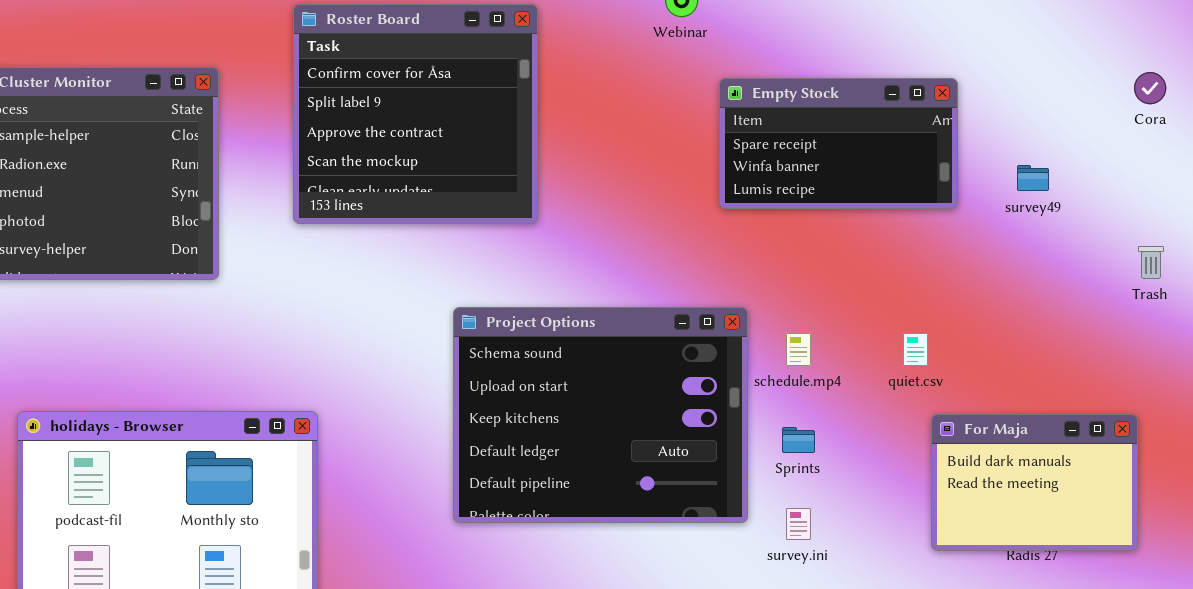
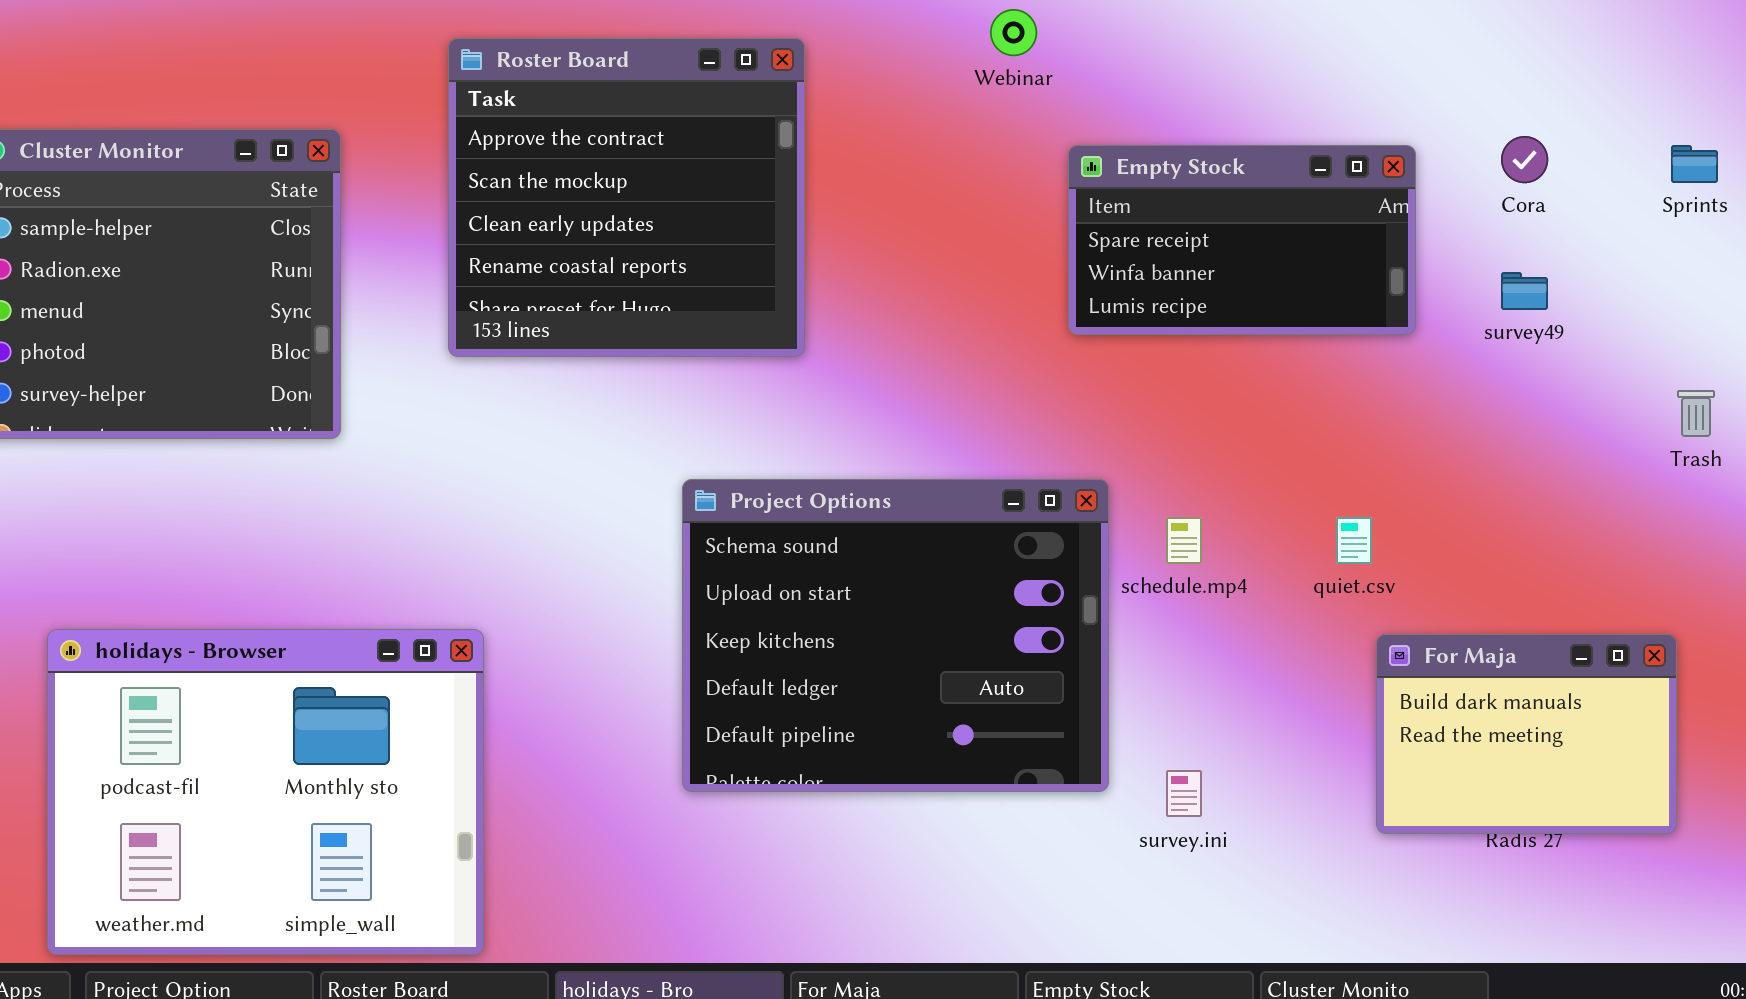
Roster Board: [293,4,538,224] -> [448,38,805,357], scrolled down 2 rows
Cora: [1134,72,1166,104] -> [1501,136,1548,183], moved
Sprints: [782,427,815,453] -> [1671,145,1718,183], moved

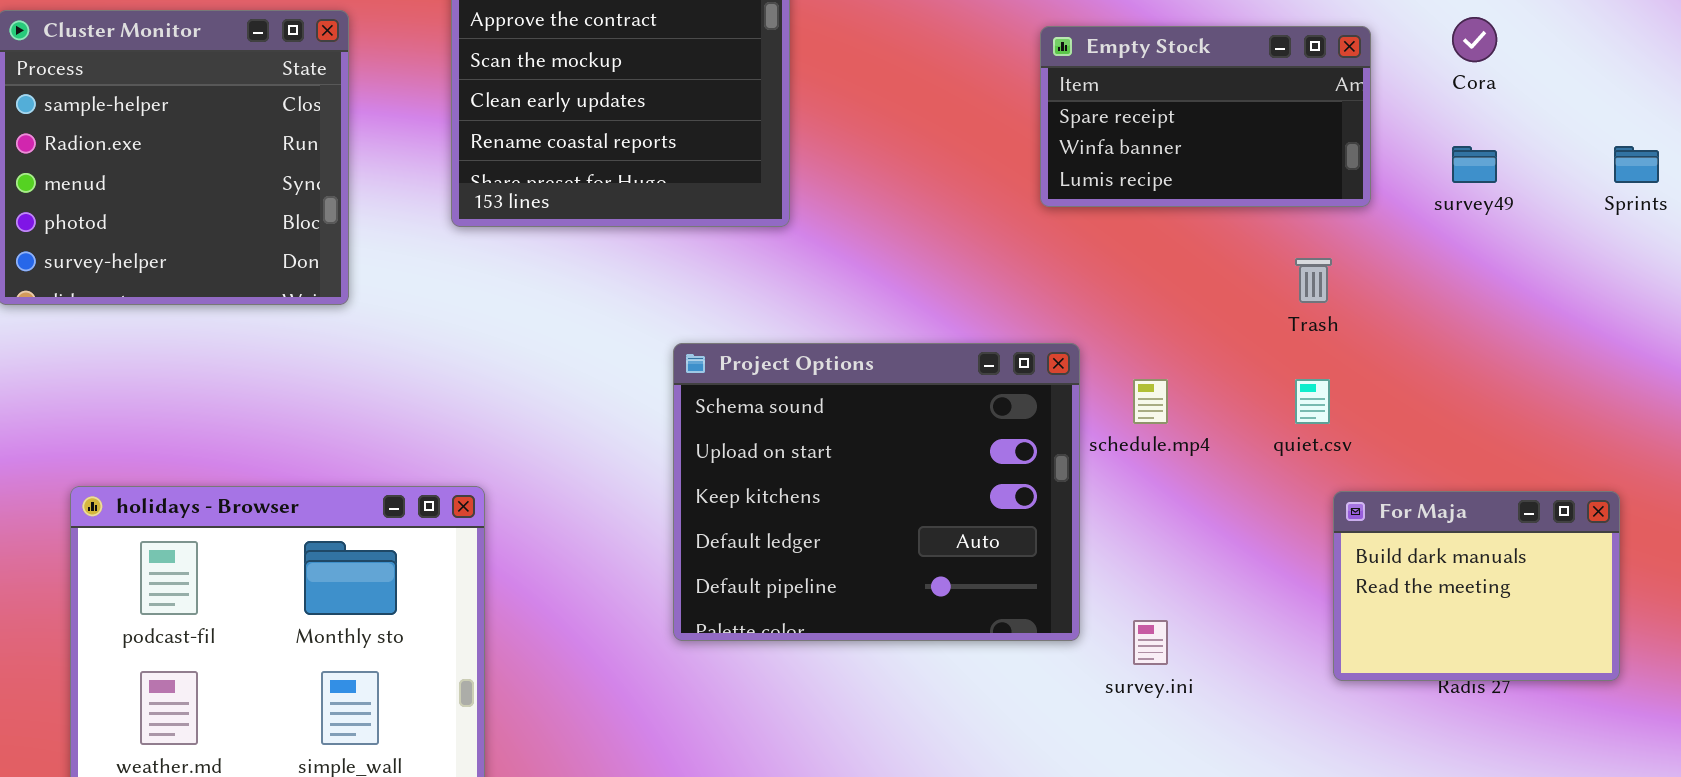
Sprints: [1671,145,1718,183] -> [1614,146,1659,183], moved
Trash: [1677,390,1715,437] -> [1295,258,1332,303], moved

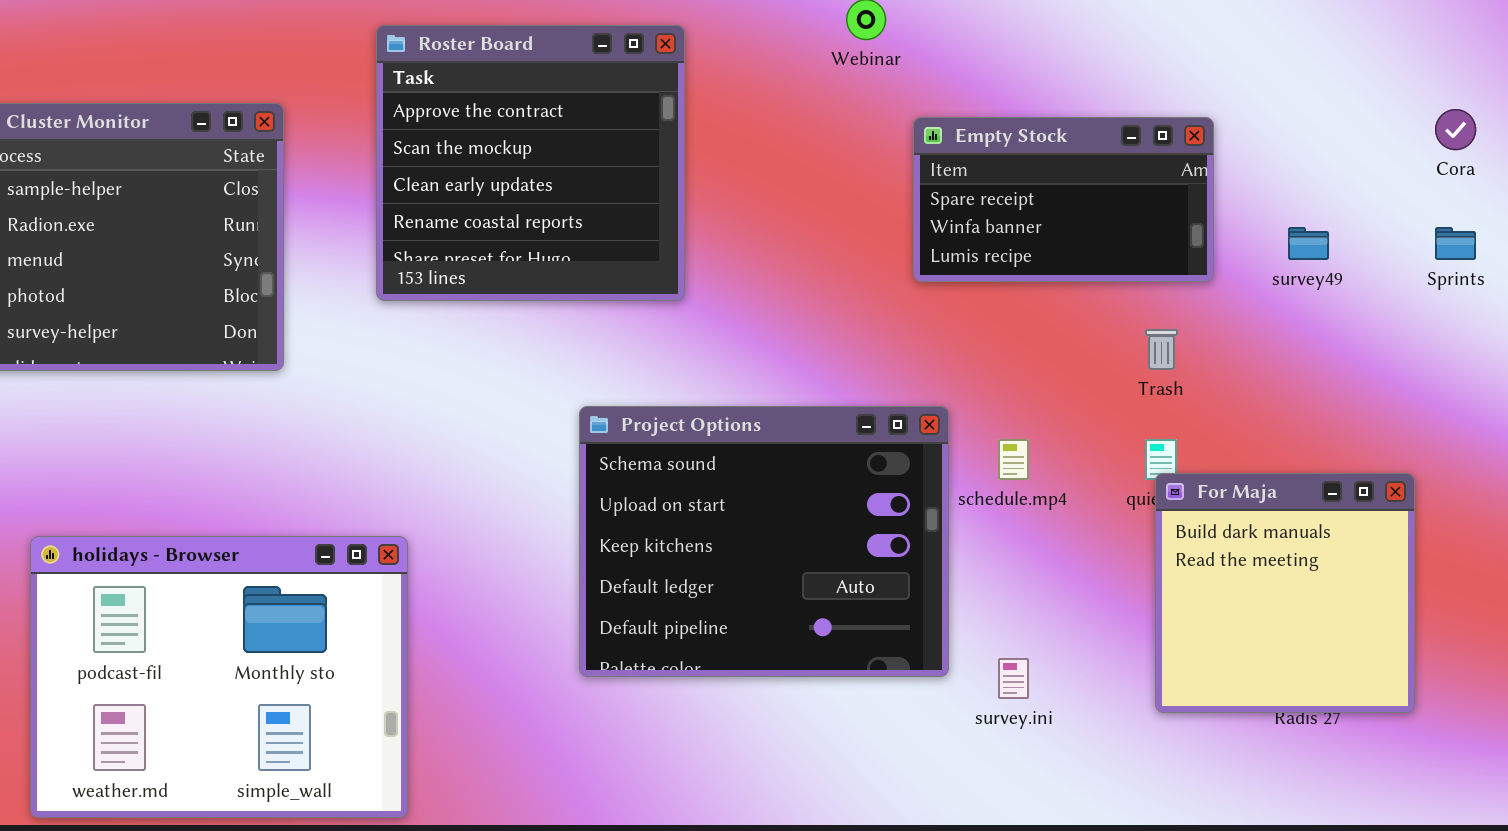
Cora: [1452,17,1497,62] -> [1435,109,1476,150], moved
For Maja: [1333,491,1620,681] -> [1155,473,1415,713], moved, resized

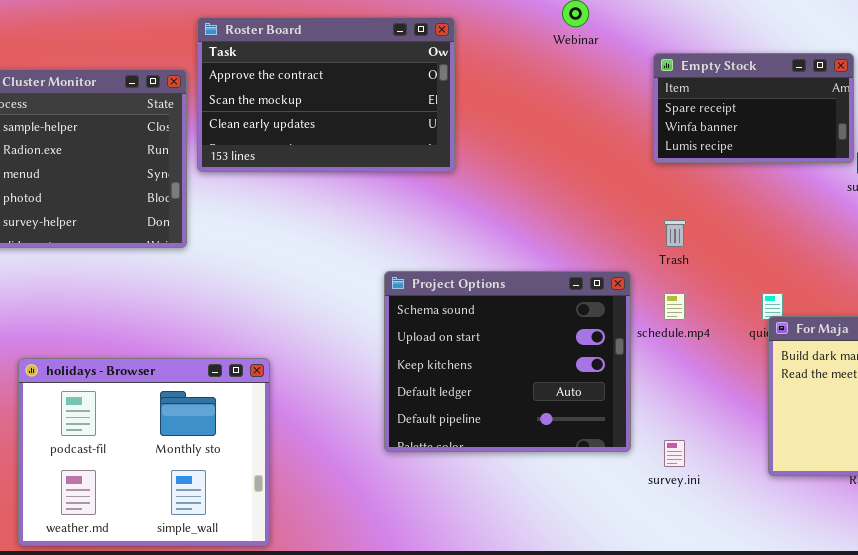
Roster Board: [376,25,685,301] -> [197,17,455,172], resized
Empty Stock: [913,117,1214,282] -> [653,53,854,163], moved
Trash: [1145,329,1178,370] -> [664,220,686,247], moved

